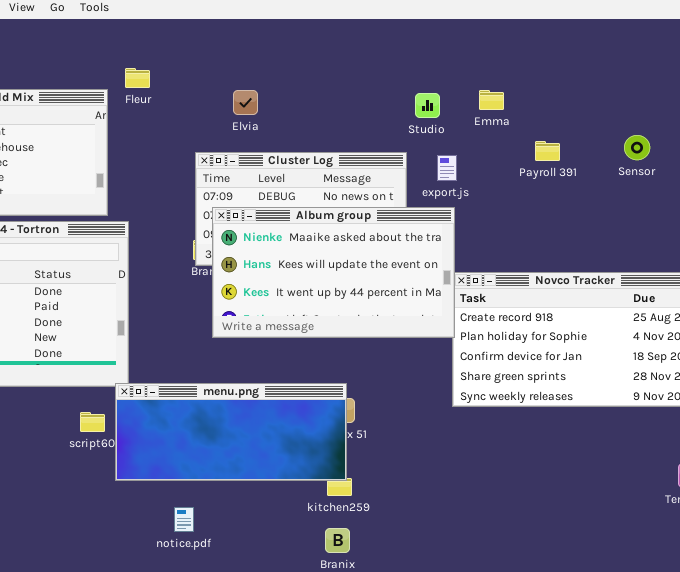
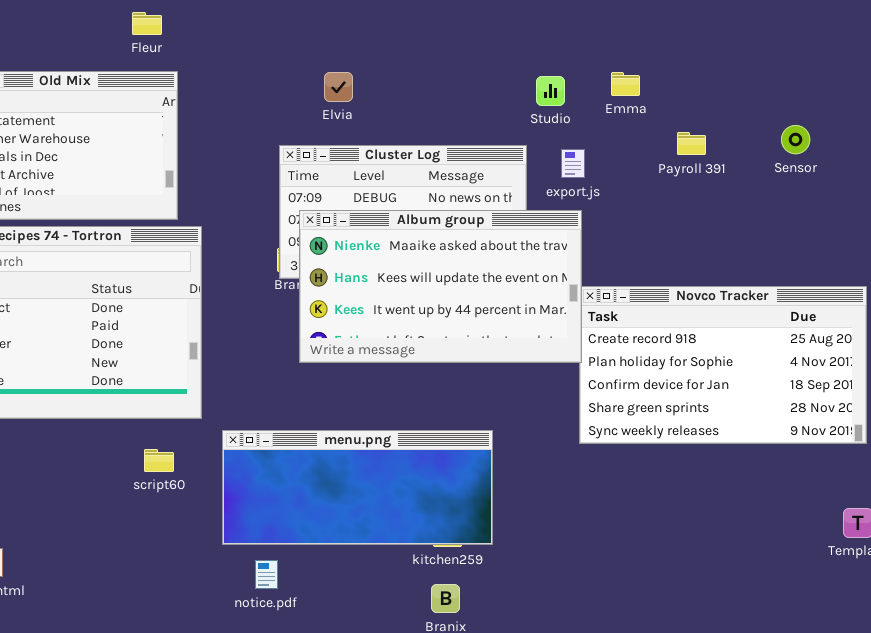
Fleur: [125,68,150,88] -> [132,12,162,35], moved
menu.png: [115,383,347,481] -> [222,430,493,545], moved

